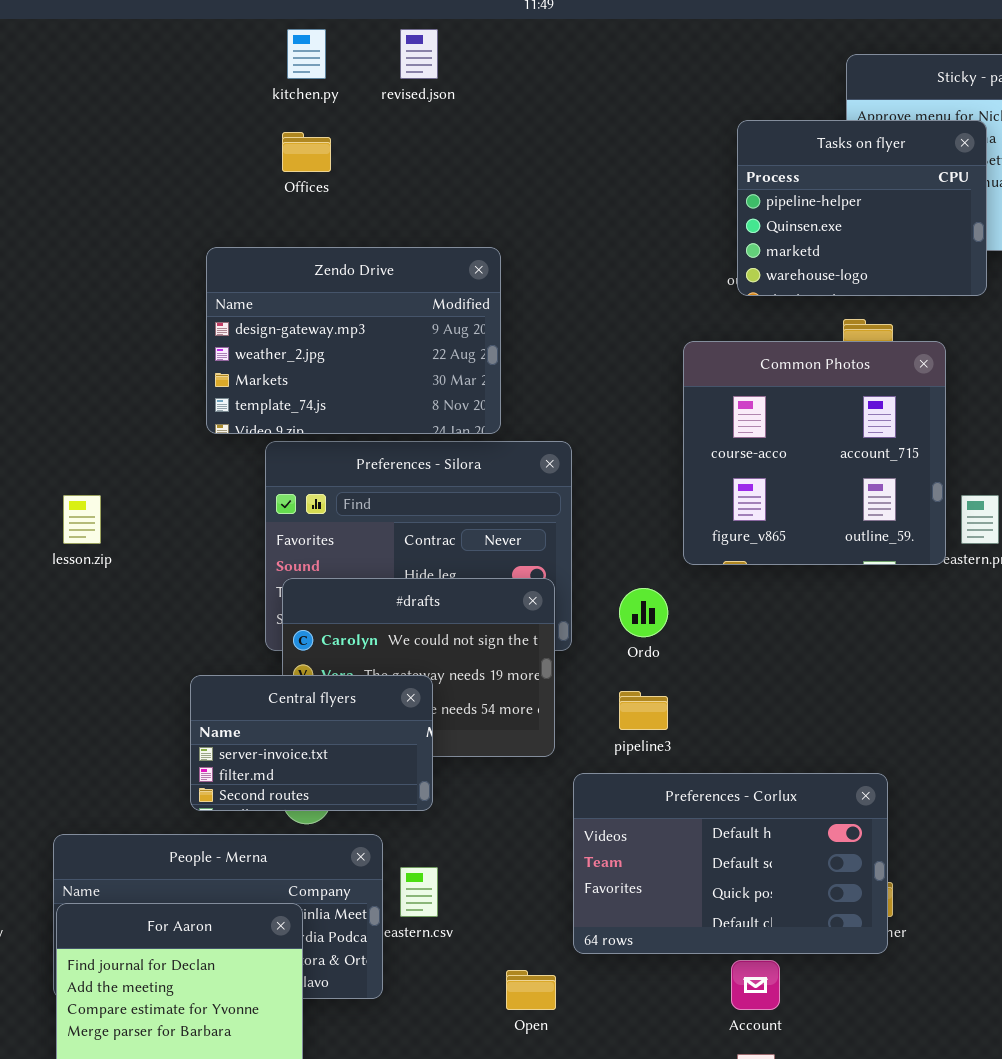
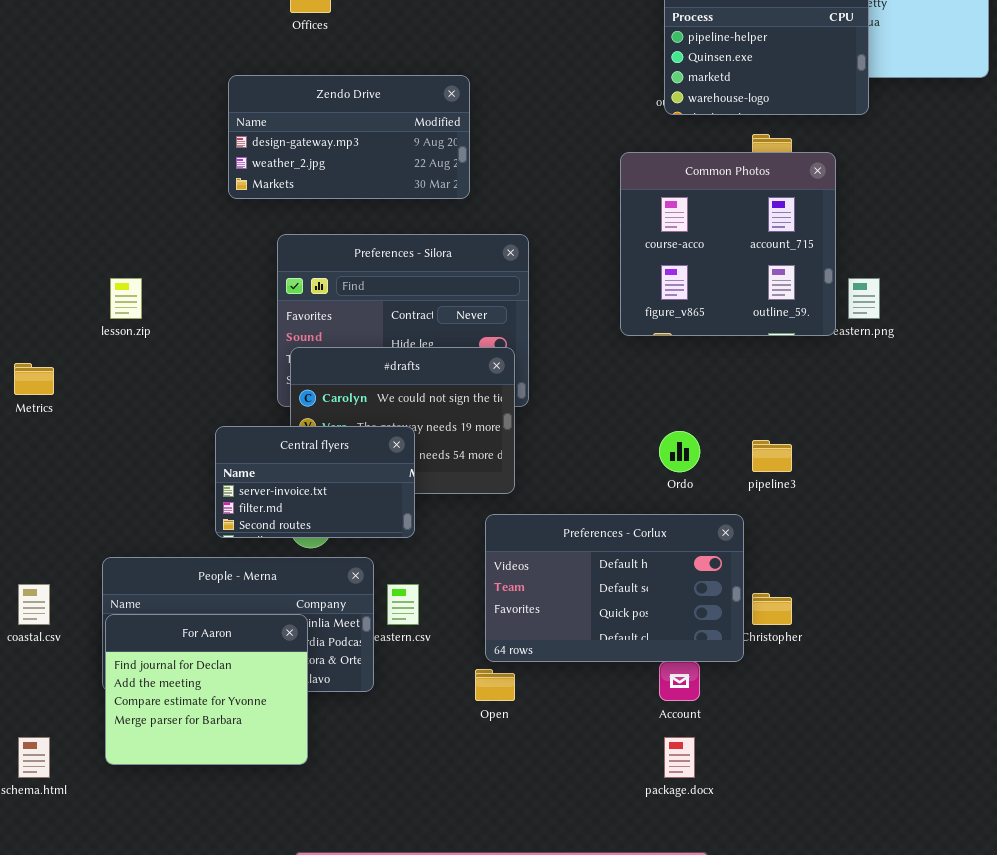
Zendo Drive: [206,247,501,434] -> [228,75,470,199], resized
Ordo: [619,588,668,637] -> [659,431,700,472], moved
pipeline3: [619,691,668,730] -> [752,440,792,472], moved
Preferences - Corlux: [573,773,888,954] -> [485,514,744,662], moved

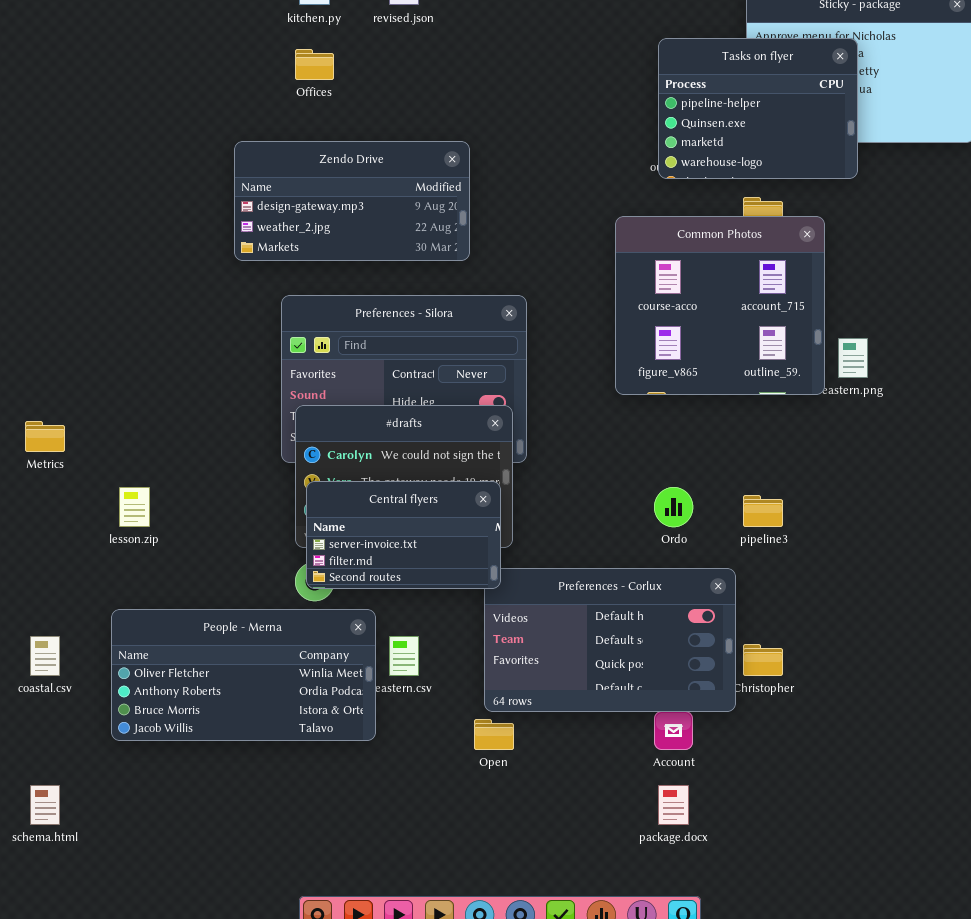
lesson.zip: [110,278,142,319] -> [119,487,150,527], moved
Central flyers: [215,426,415,538] -> [306,481,501,589], moved
For Aaron: [105,614,308,765] -> none, closed

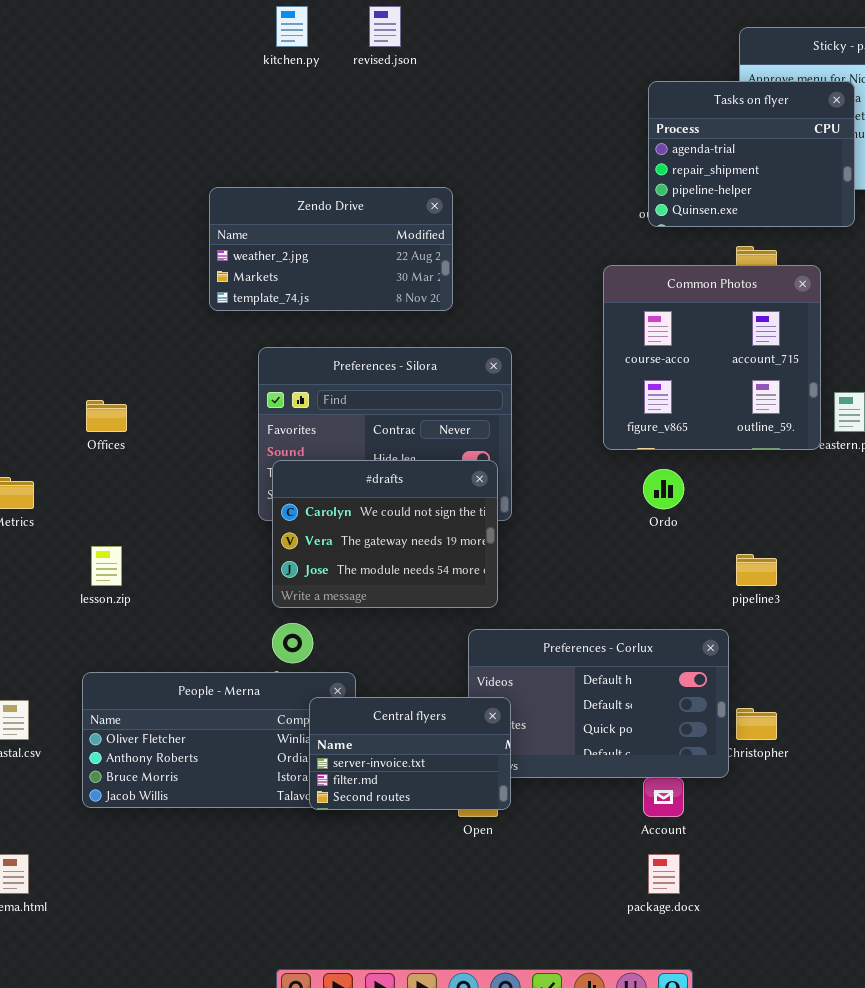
Tasks on flyer: [658,38,858,179] -> [648,81,855,227], scrolled up 2 rows
Offices: [295,49,334,80] -> [86,400,127,432], moved
Zendo Drive: [234,141,470,261] -> [209,187,453,311], scrolled down 1 row
Central flyers: [306,481,501,589] -> [309,697,511,810], moved
Ordo: [654,487,693,527] -> [643,469,684,509], moved

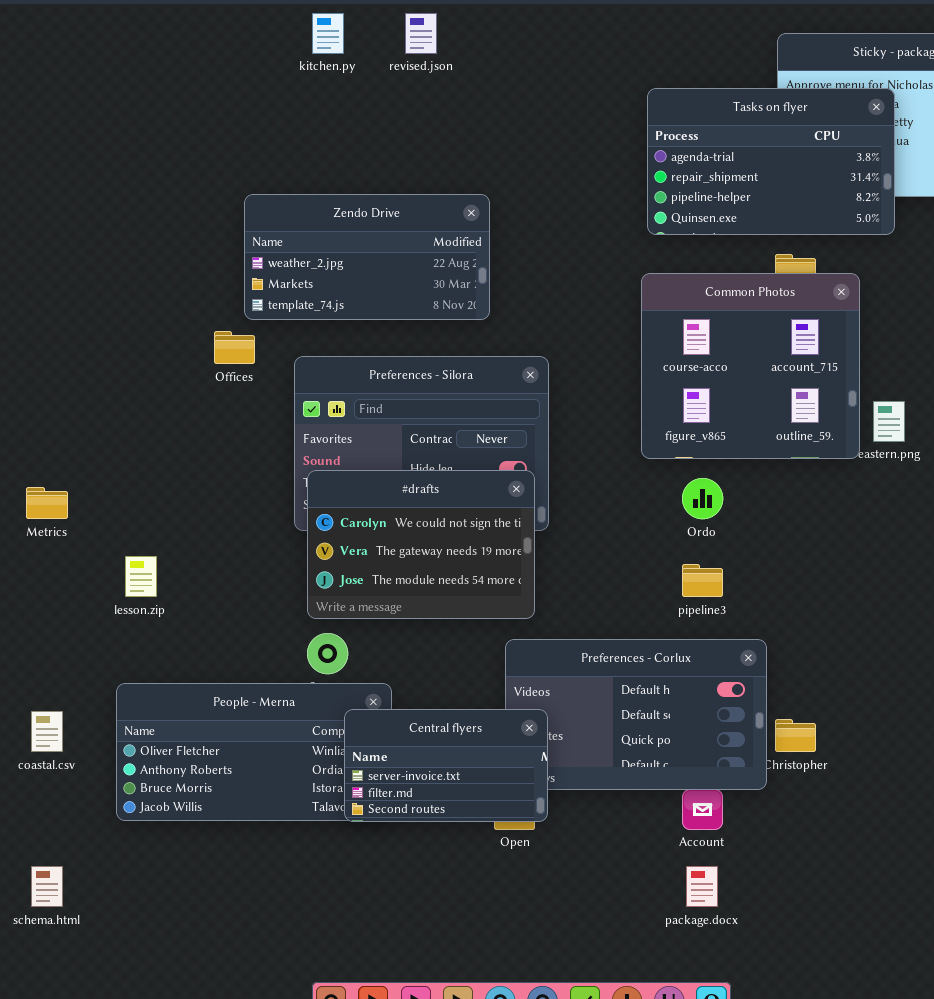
Tasks on flyer: [648,81,855,227] -> [647,88,895,235], resized
Offices: [86,400,127,432] -> [214,331,255,364], moved
pipeline3: [736,554,777,586] -> [682,564,723,597], moved

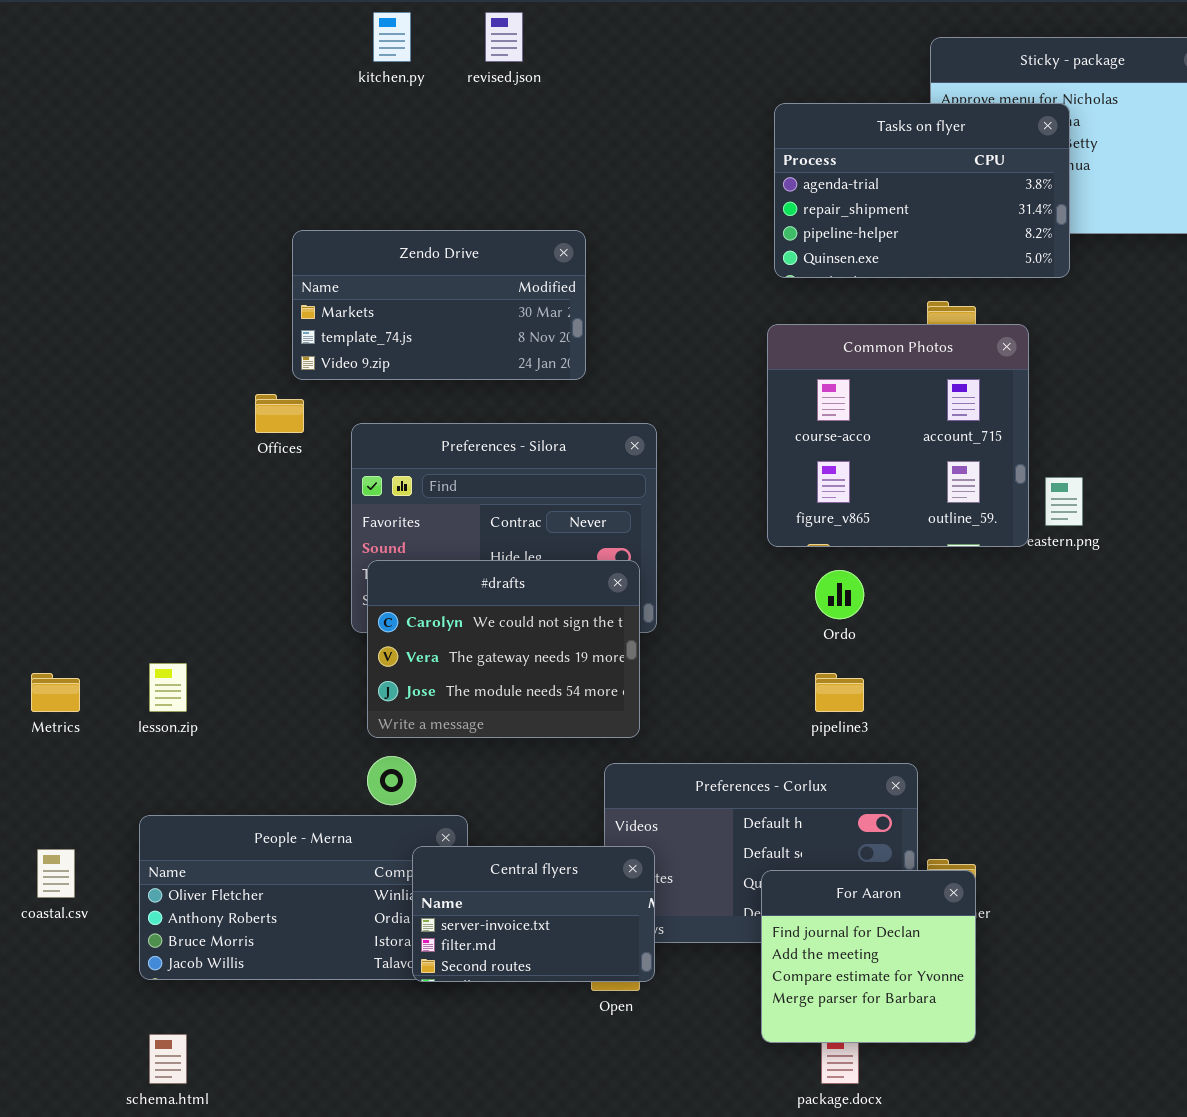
Zendo Drive: [244,194,490,320] -> [292,230,586,380], scrolled down 1 row
Metrics: [26,487,68,519] -> [31,673,80,712], moved
For Aaron: none -> [761,870,976,1043], opened
schema.html: [31,866,63,907] -> [149,1034,187,1084], moved

